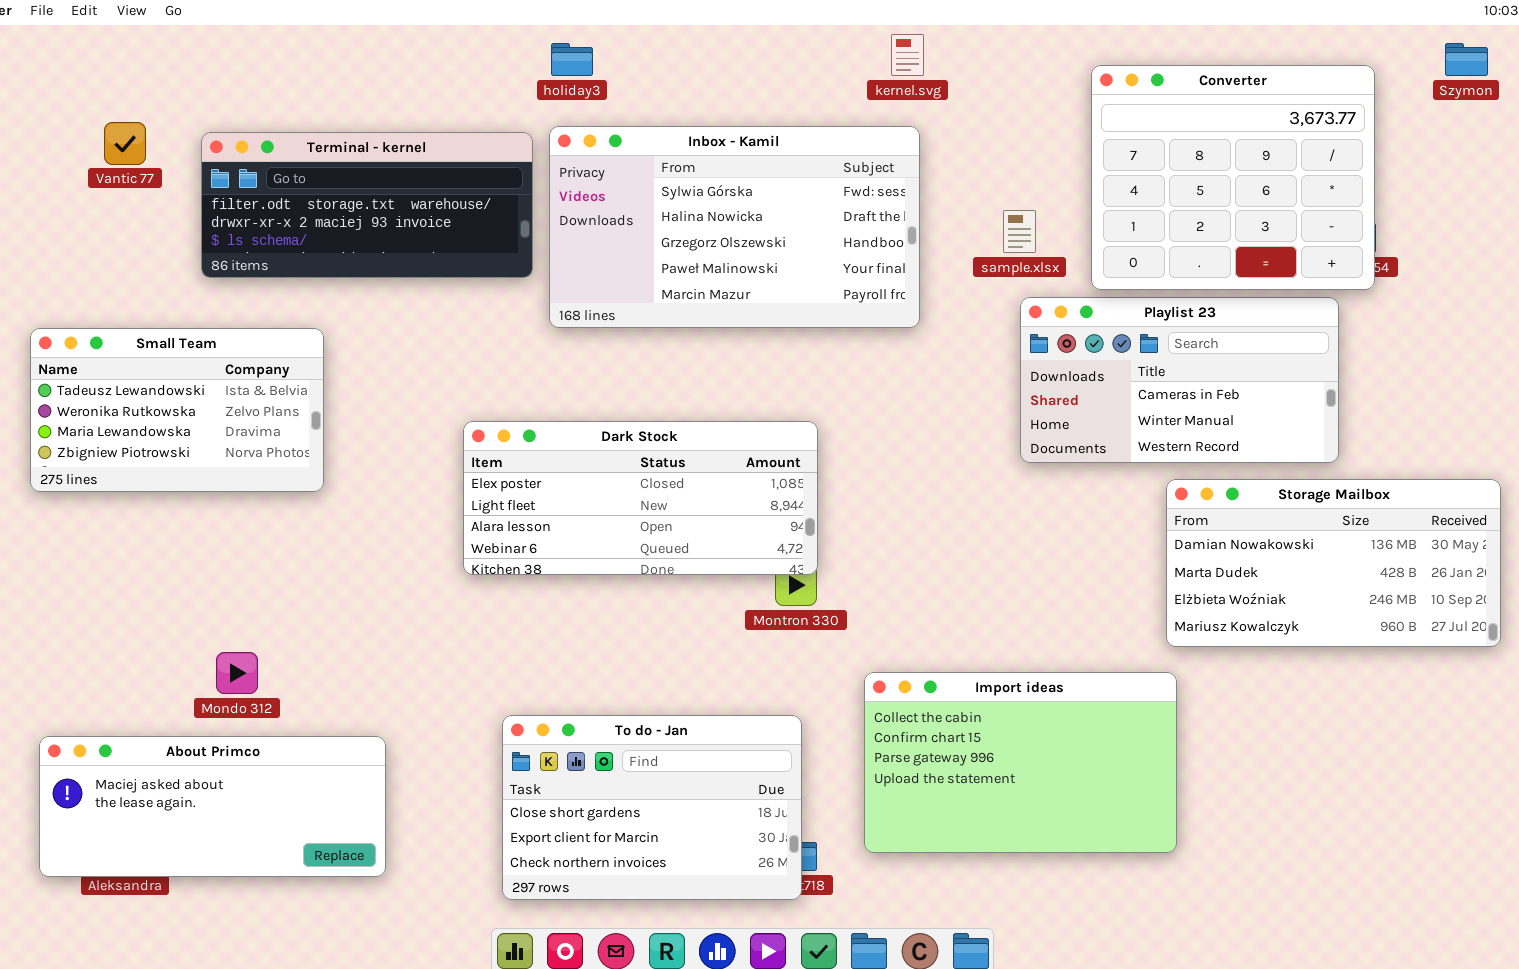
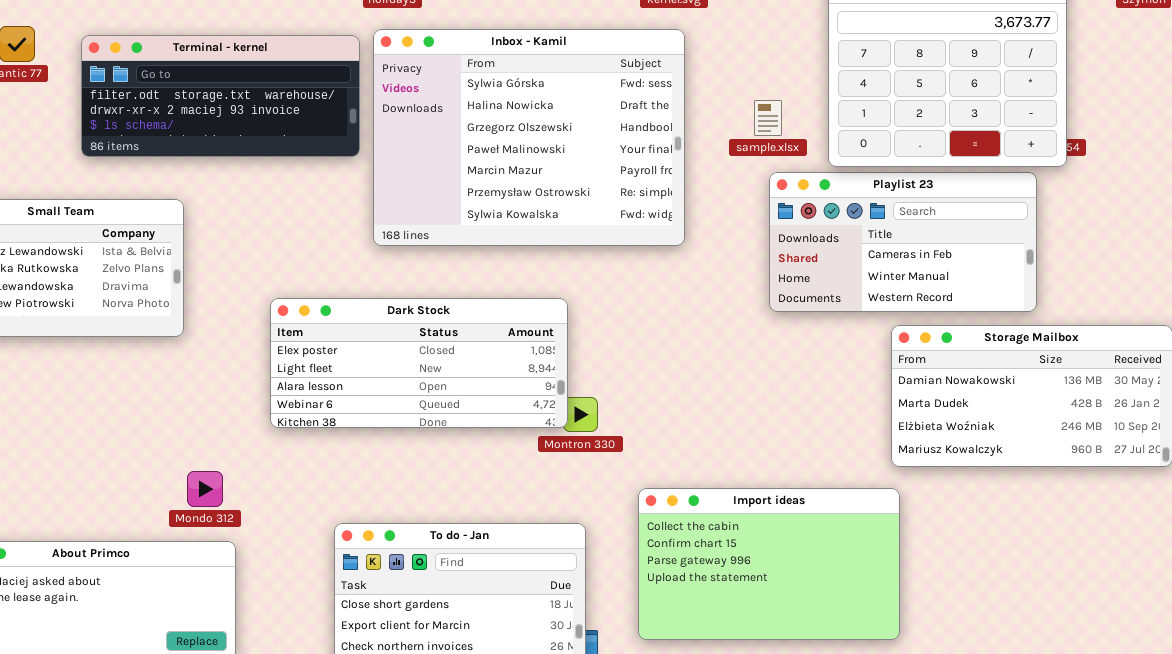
Inbox - Kamil: [549,126,920,328] -> [373,29,685,246], resized
Dark Stock: [463,421,818,575] -> [270,298,568,428], moved
Mondo 312: [216,652,258,694] -> [187,471,223,507], moved

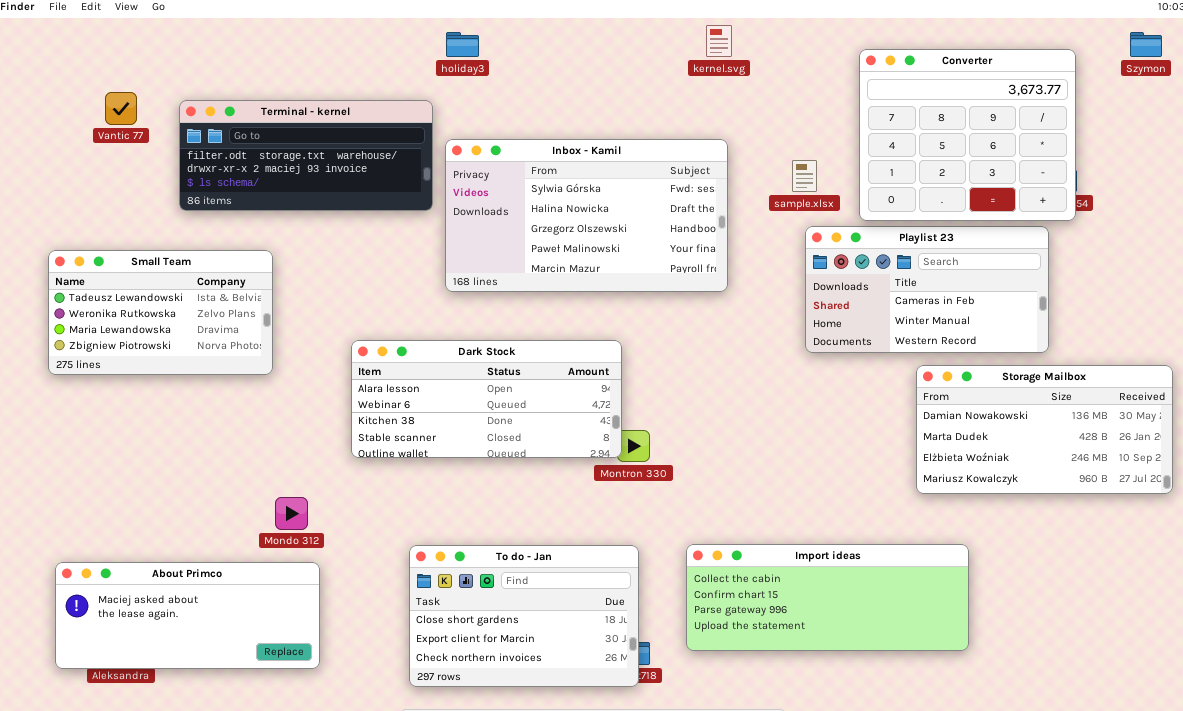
Inbox - Kamil: [373,29,685,246] -> [445,139,728,292], resized
Dark Stock: [270,298,568,428] -> [351,340,622,458], scrolled down 2 rows
Import ideas: [638,488,900,640] -> [686,544,969,651], resized

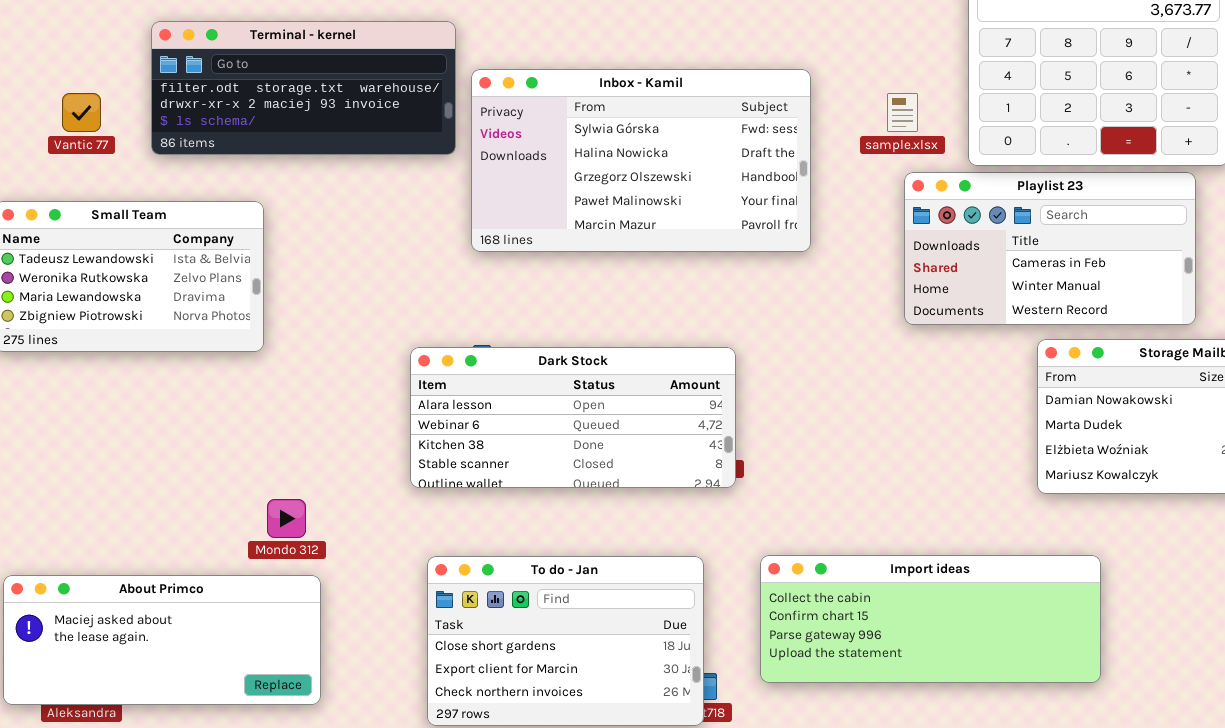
Vantic 77: [105,92,137,125] -> [62,93,101,132], moved
Dark Stock: [351,340,622,458] -> [410,347,736,488], moved

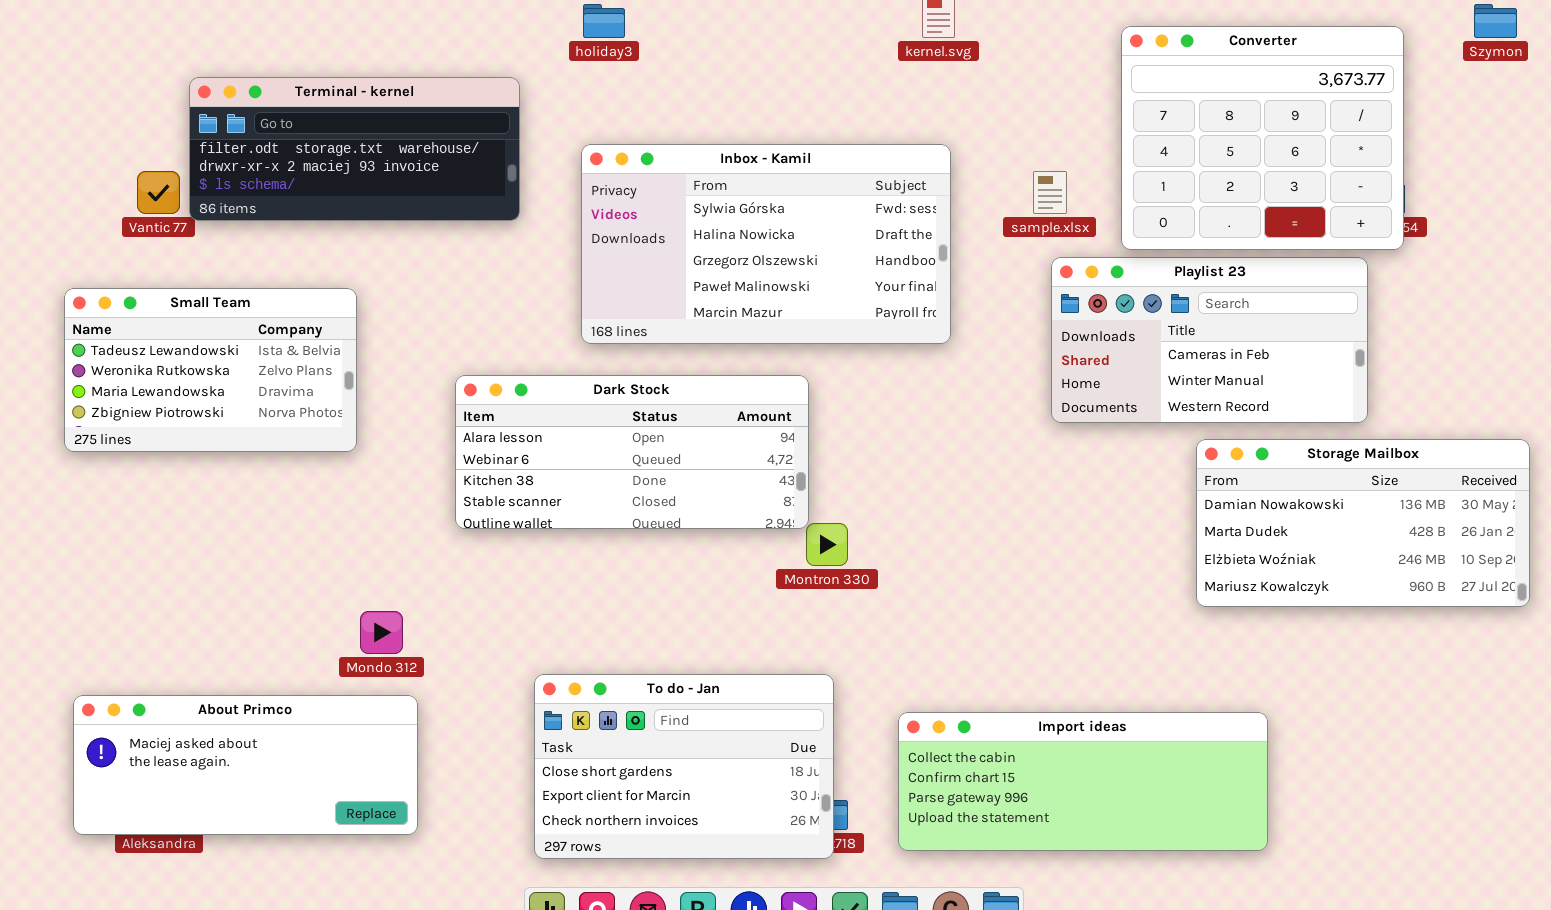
Terminal - kernel: [151,21,456,155] -> [189,77,520,221], moved
Dark Stock: [410,347,736,488] -> [455,375,809,529], moved
Import ideas: [760,555,1101,683] -> [898,712,1268,851], moved

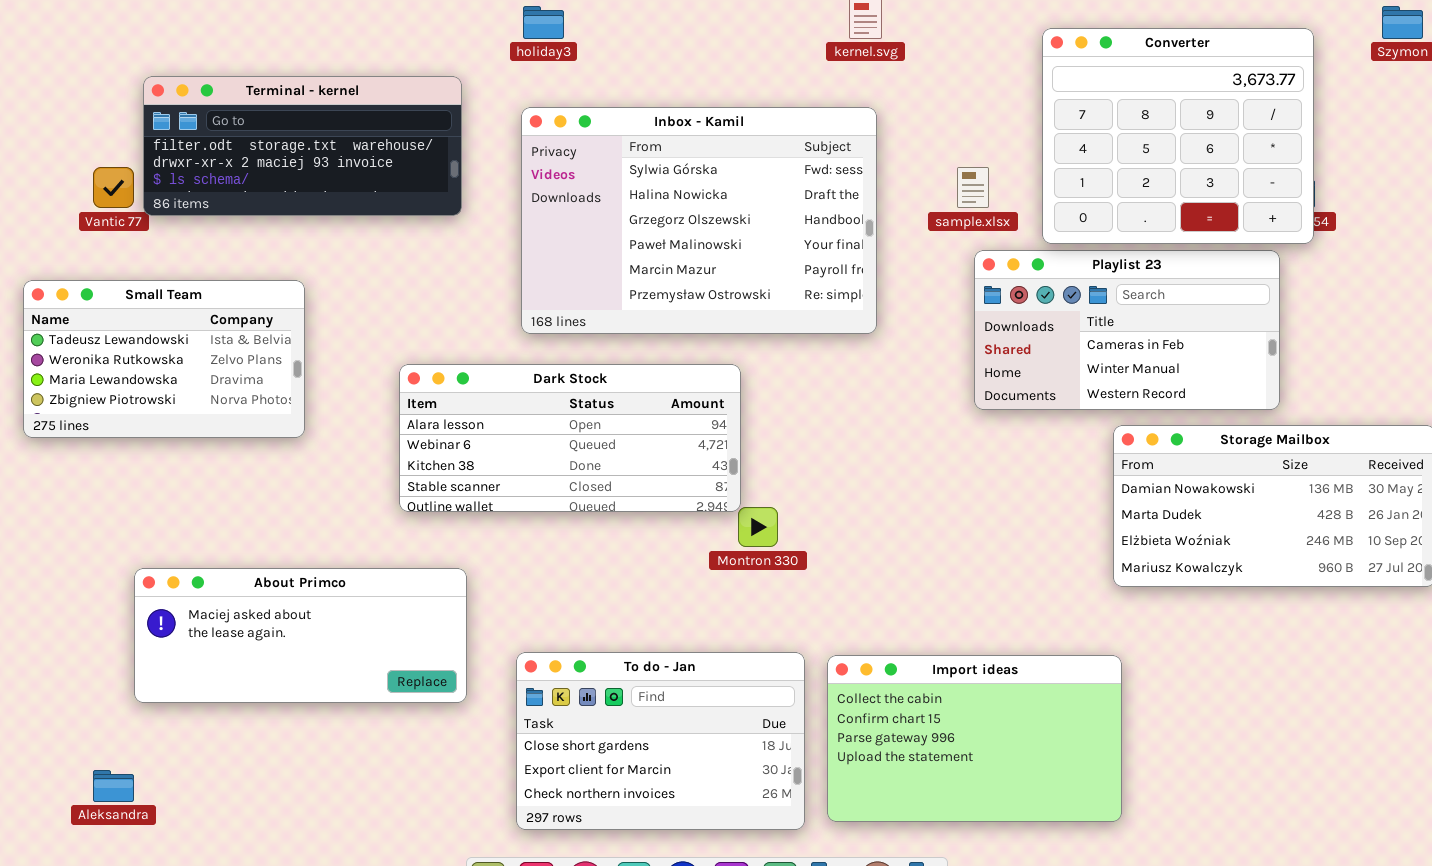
Inbox - Kamil: [581,144,951,344] -> [521,107,877,334], resized
To do - Jan: [534,674,834,859] -> [516,652,805,830], moved
About Primco: [73,695,418,835] -> [134,568,467,703], moved
Import ideas: [898,712,1268,851] -> [827,655,1122,822], resized

